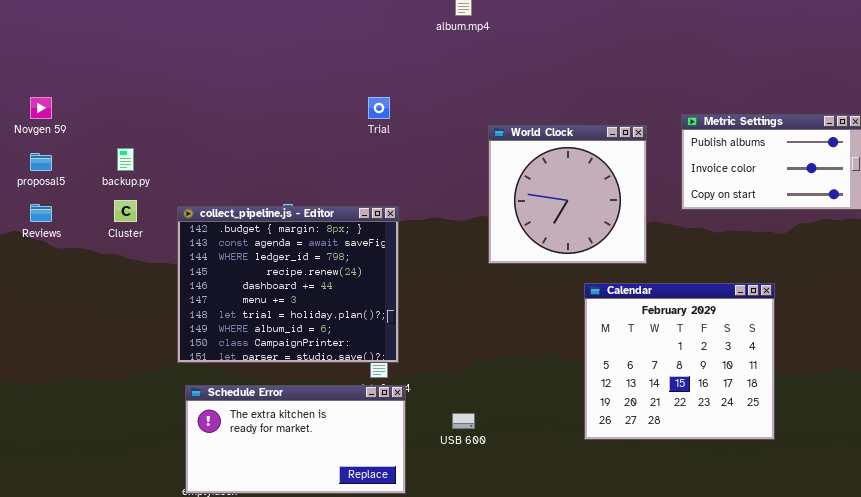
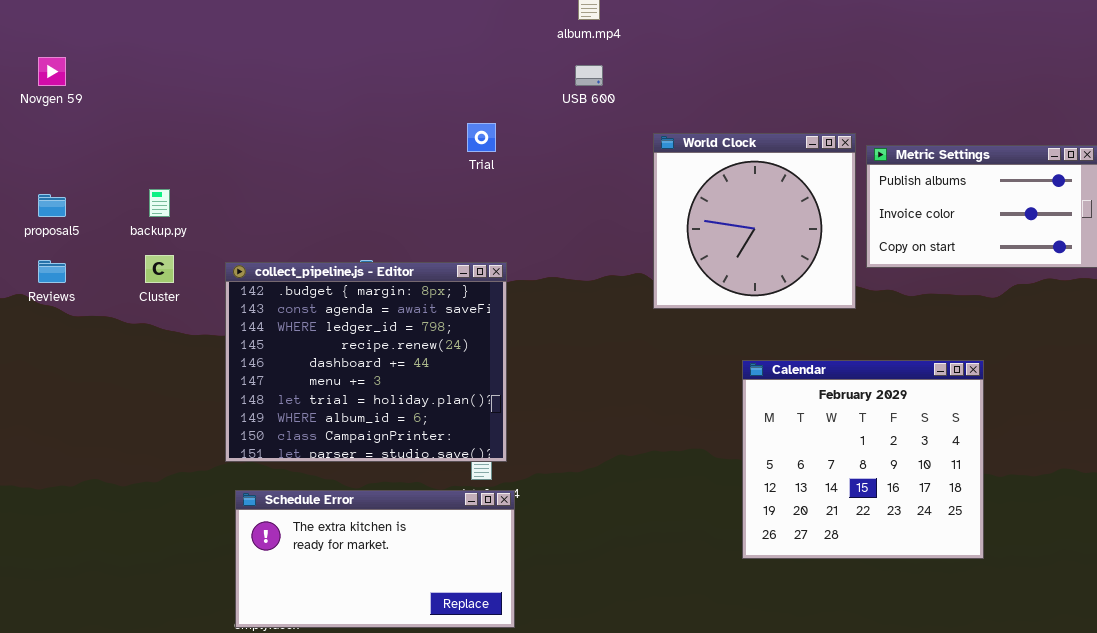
Novgen 59: [30,97,52,119] -> [38,57,66,86], moved
World Clock: [488,125,647,264] -> [653,133,856,309], moved
USB 600: [452,413,475,429] -> [575,65,603,86], moved

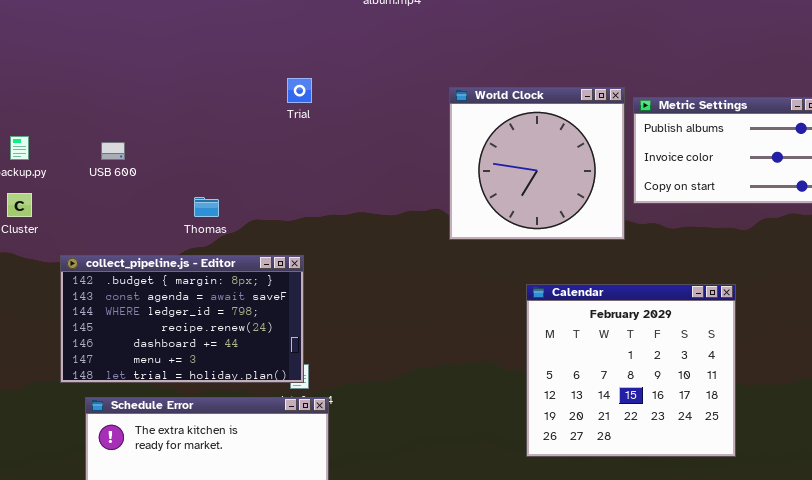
USB 600: [575,65,603,86] -> [101,142,125,160], moved
collect_pipeline.js - Editor: [225,262,507,462] -> [60,255,304,383], moved, resized

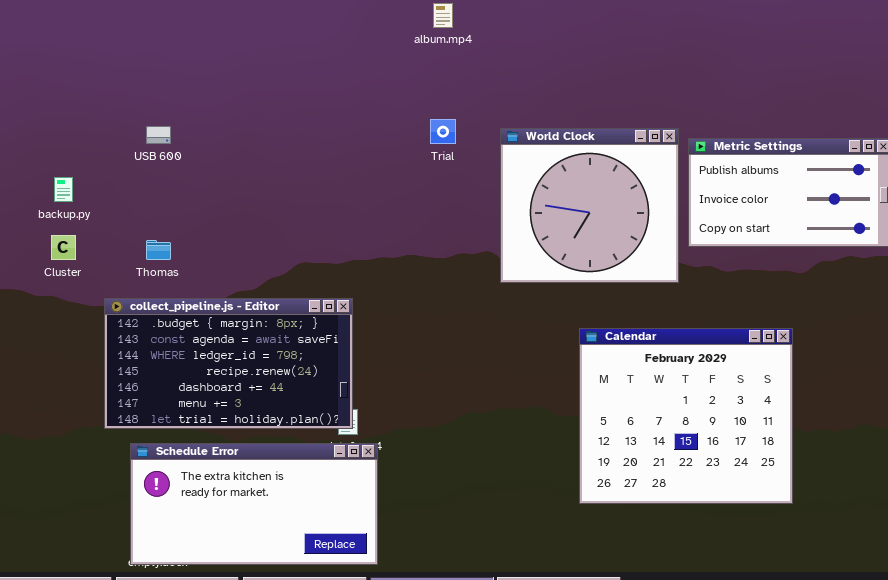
Trial: [287,78,312,103] -> [430,119,456,144], moved
USB 600: [101,142,125,160] -> [146,126,171,144], moved
Thomas: [194,197,219,217] -> [146,240,171,260], moved

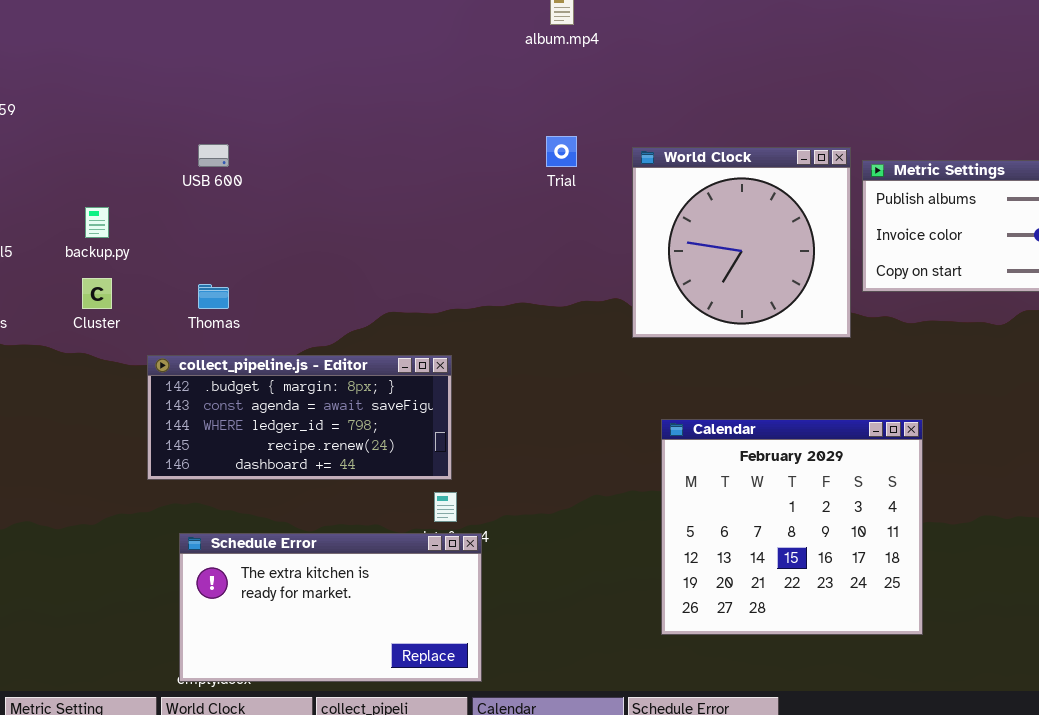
collect_pipeline.js - Editor: [104,298,353,429] -> [147,355,452,480], resized
Calendar: [579,328,793,504] -> [661,419,923,635], moved

